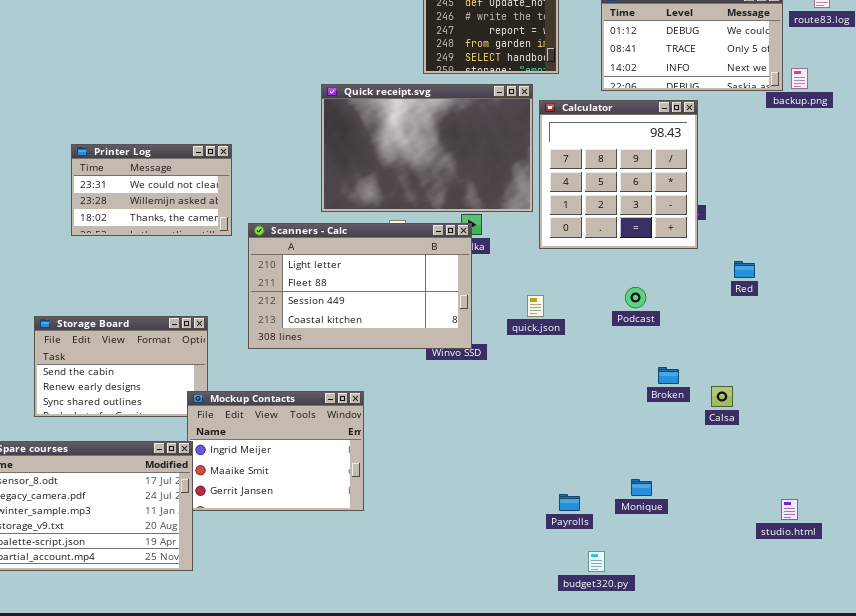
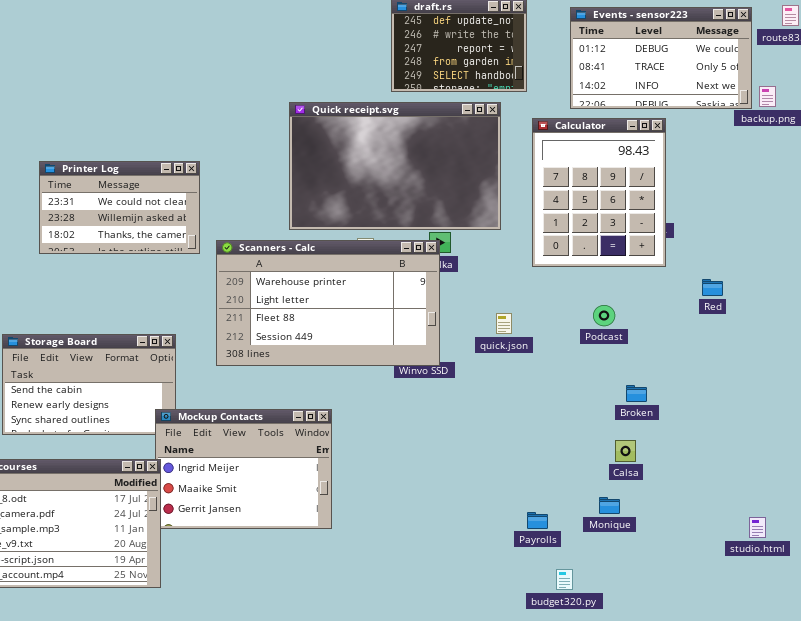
Calculator: [539,100,698,249] -> [532,118,666,267], resized
Scanners - Calc: [248,223,472,349] -> [216,240,440,366], scrolled up 1 row
Calsa: [711,386,733,407] -> [615,440,636,462], moved

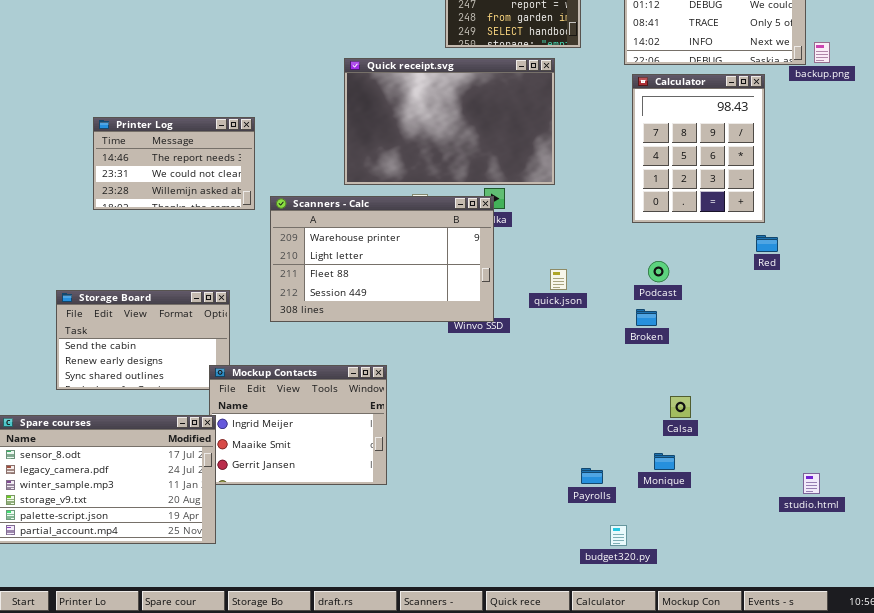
Calculator: [532,118,666,267] -> [632,74,765,223], moved
Printer Log: [39,161,200,254] -> [93,117,255,210], scrolled up 1 row
Broken: [626,385,647,402] -> [636,309,657,326], moved

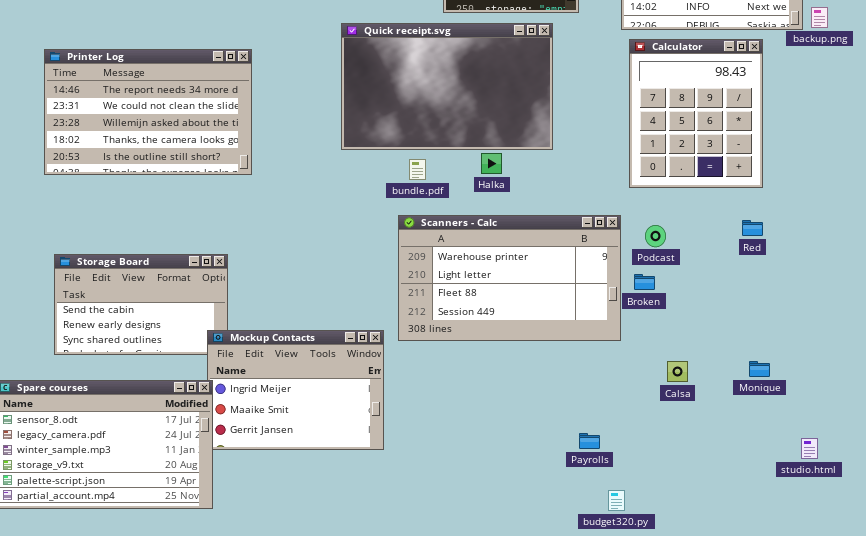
Printer Log: [93,117,255,210] -> [44,49,252,175], resized
Scanners - Calc: [270,196,494,322] -> [398,215,621,341], moved
Red: [756,235,778,252] -> [742,220,763,236], moved
Monique: [654,453,675,470] -> [749,361,770,377], moved

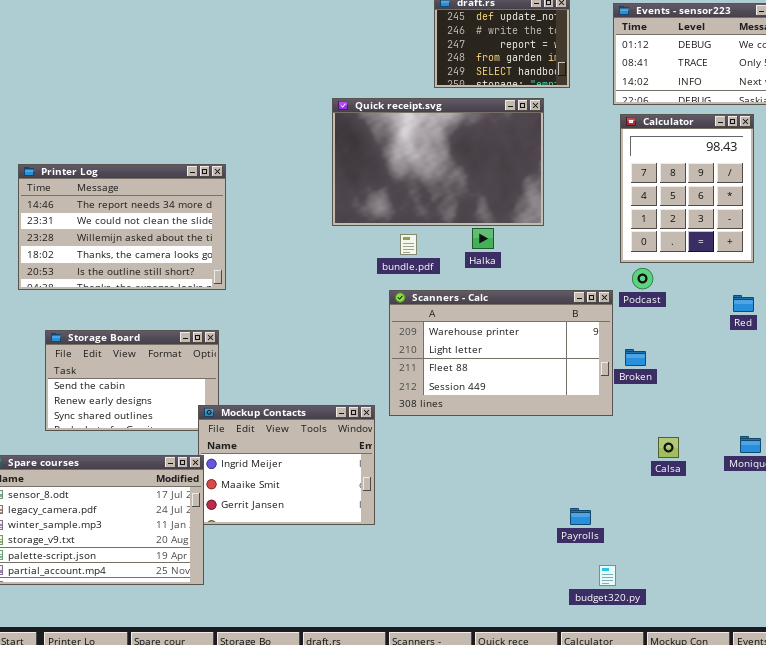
Printer Log: [44,49,252,175] -> [18,164,226,290], moved
Podcast: [645,225,666,247] -> [632,268,653,289], moved

